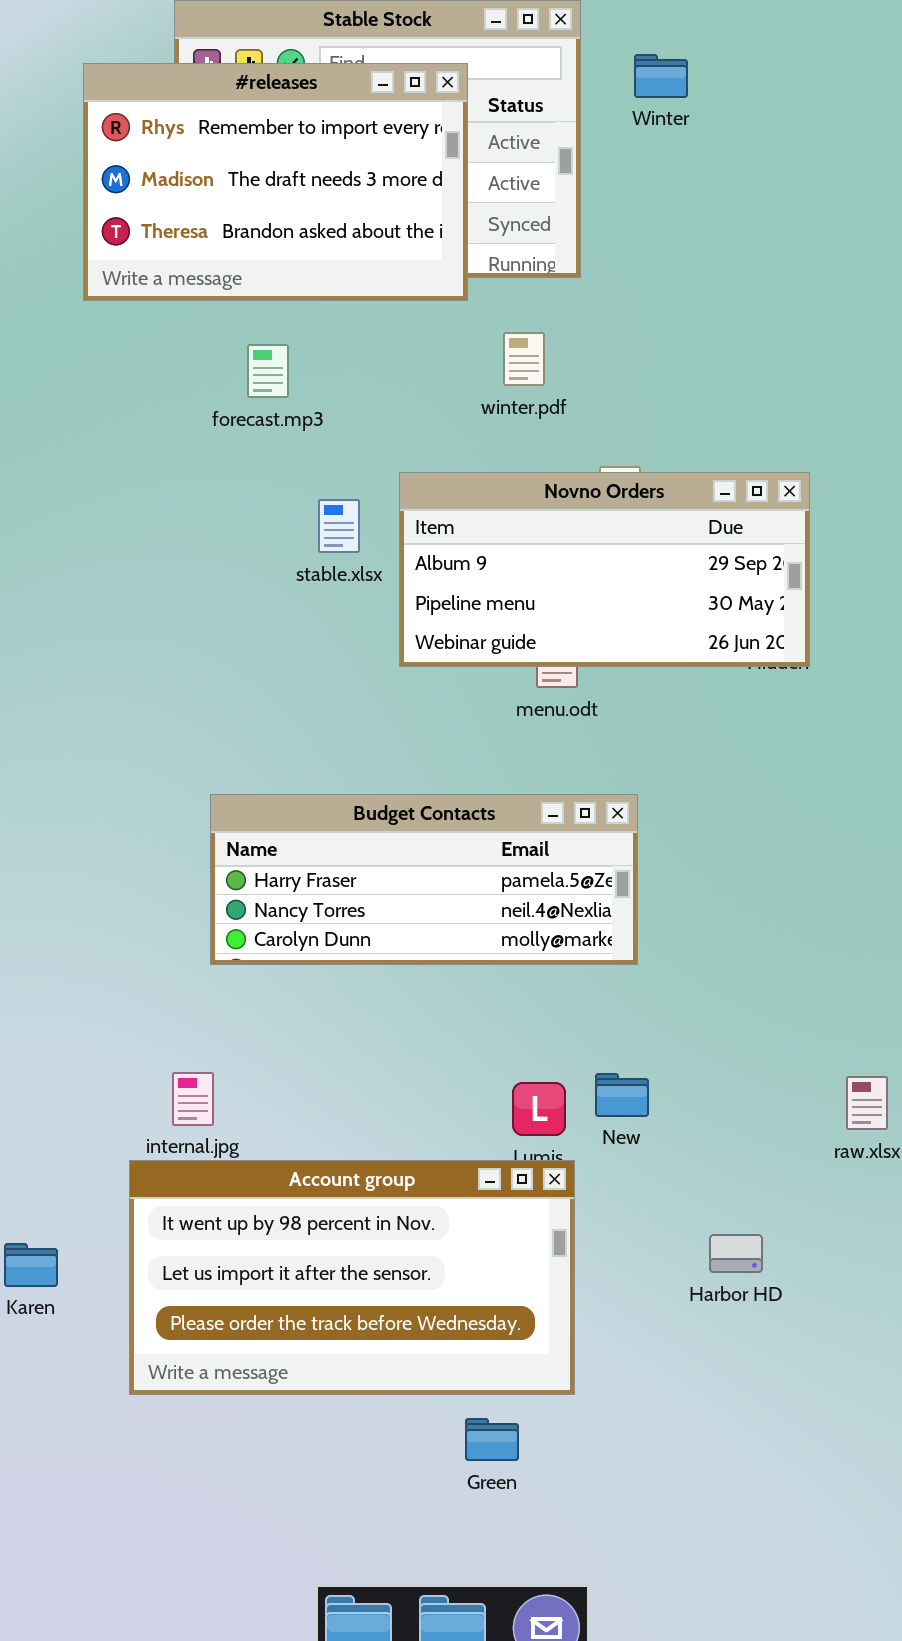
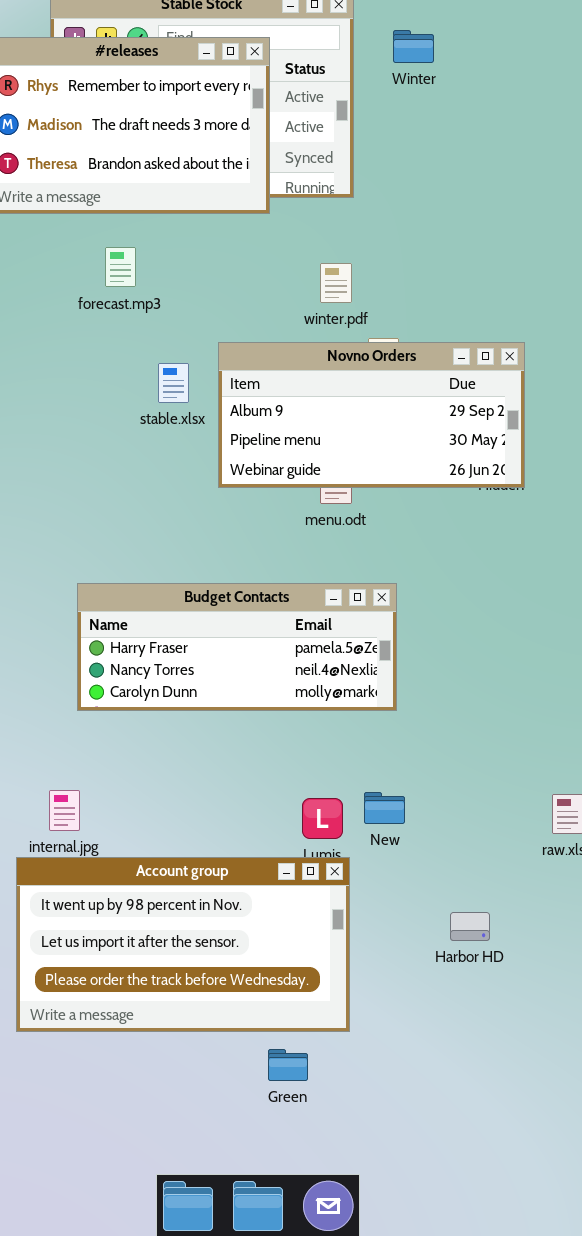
winter.pdf: [503,332,545,386] -> [320,263,352,303], moved

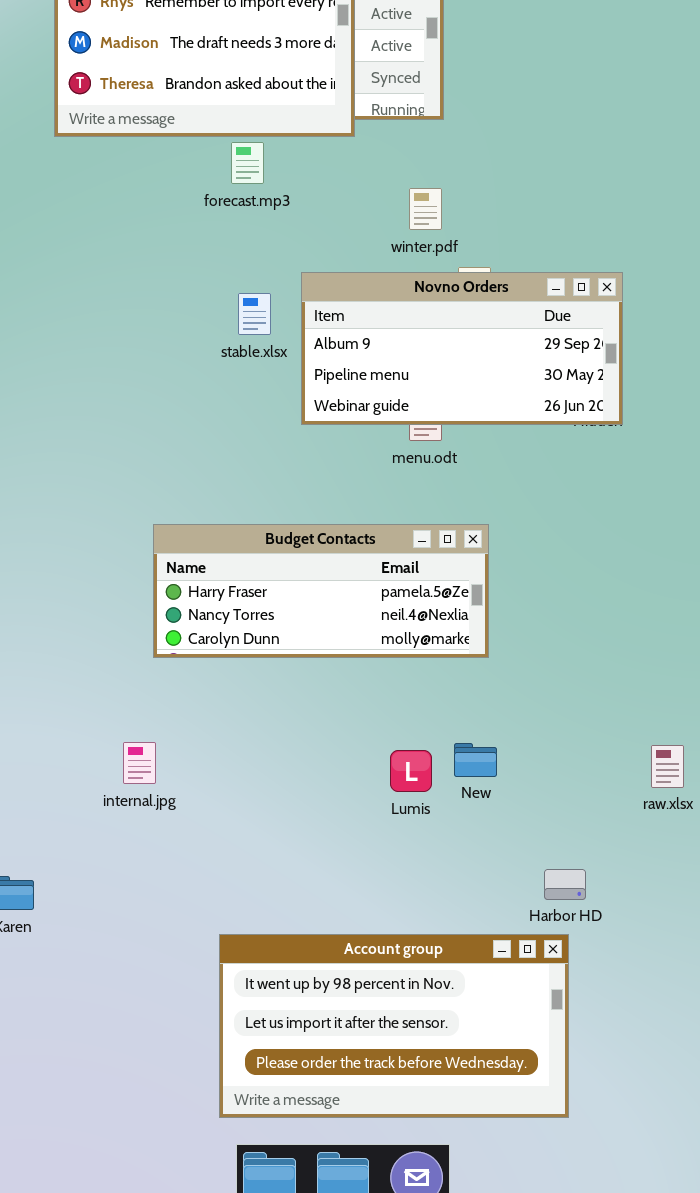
forecast.mp3: [105,247,136,287] -> [231,142,264,184], moved
Account group: [16,857,350,1032] -> [219,934,569,1118], moved

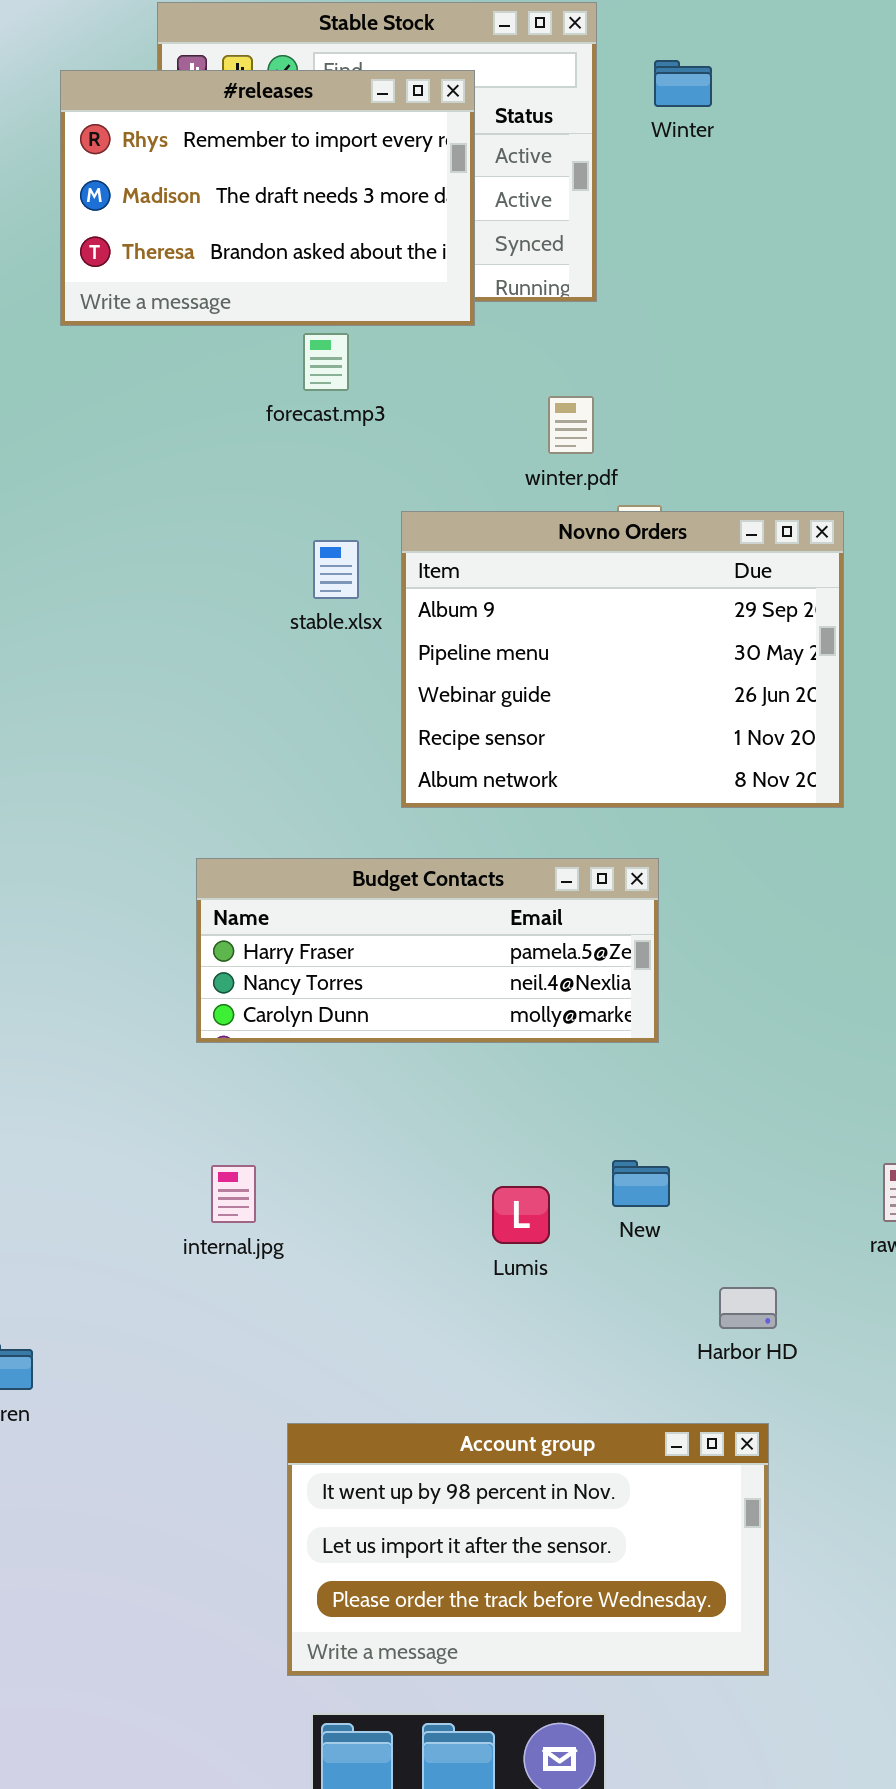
Novno Orders: [301,272,623,425] -> [401,511,844,808], resized
internal.jpg: [123,742,156,784] -> [211,1165,256,1223], moved
Lumis: [390,750,432,792] -> [492,1186,550,1244], moved
Harbor HD: [544,869,586,900] -> [719,1287,777,1329], moved

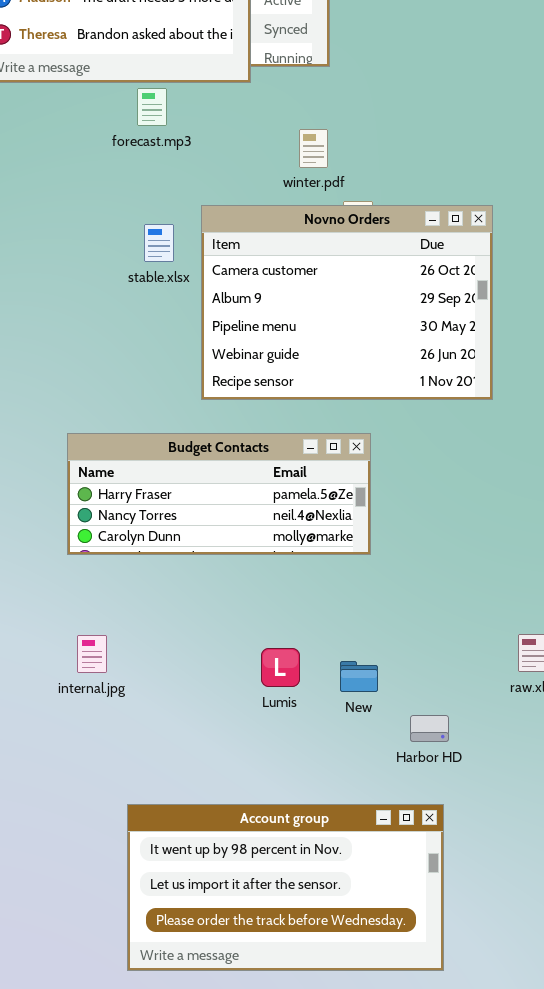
Novno Orders: [401,511,844,808] -> [201,205,493,400], scrolled up 1 row
New: [612,1160,670,1207] -> [340,661,378,692], moved

